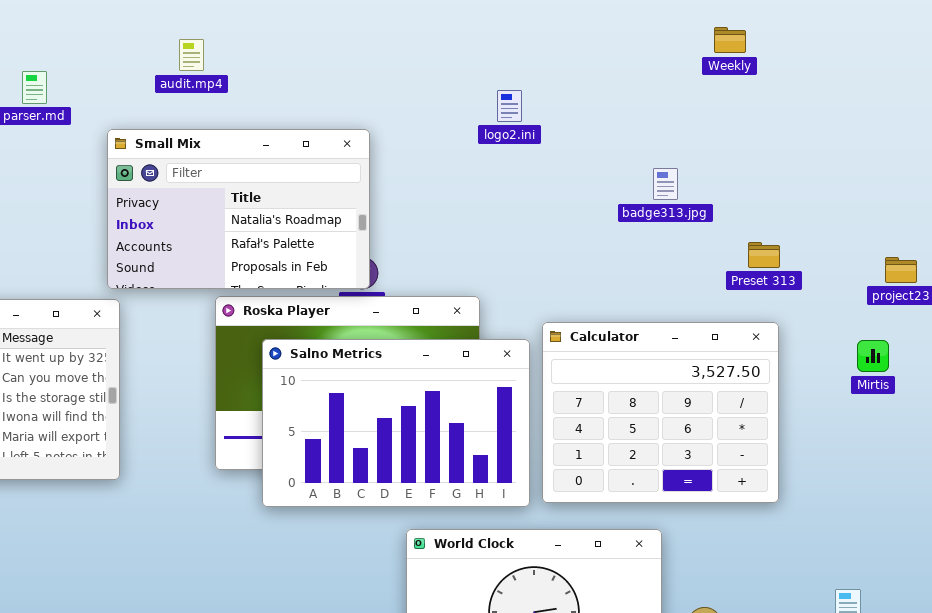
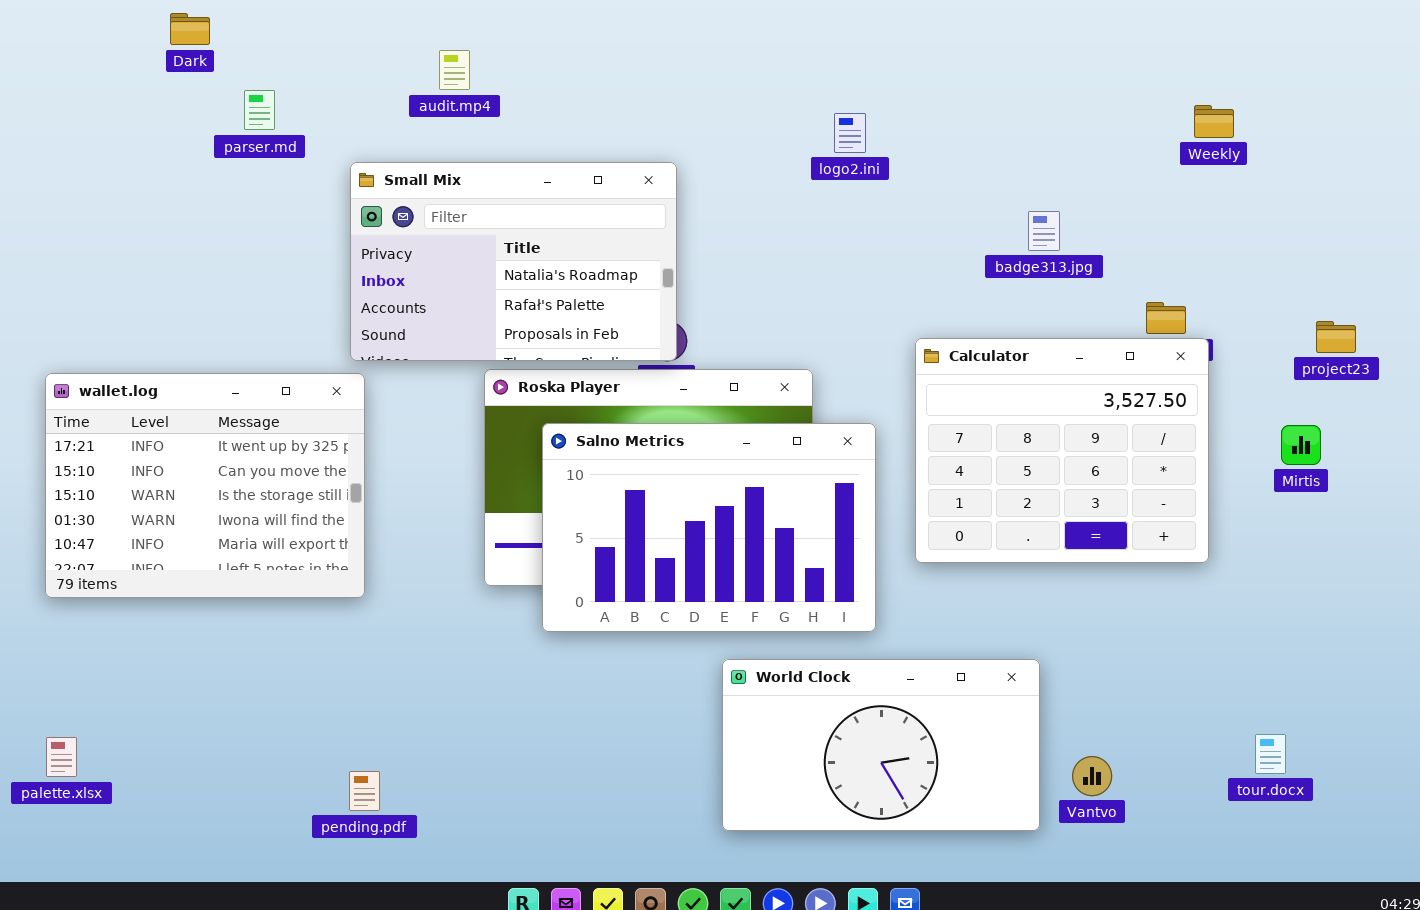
Weekly: [714,27,746,53] -> [1194,105,1234,138], moved
Calculator: [542,322,779,503] -> [915,338,1209,563], moved

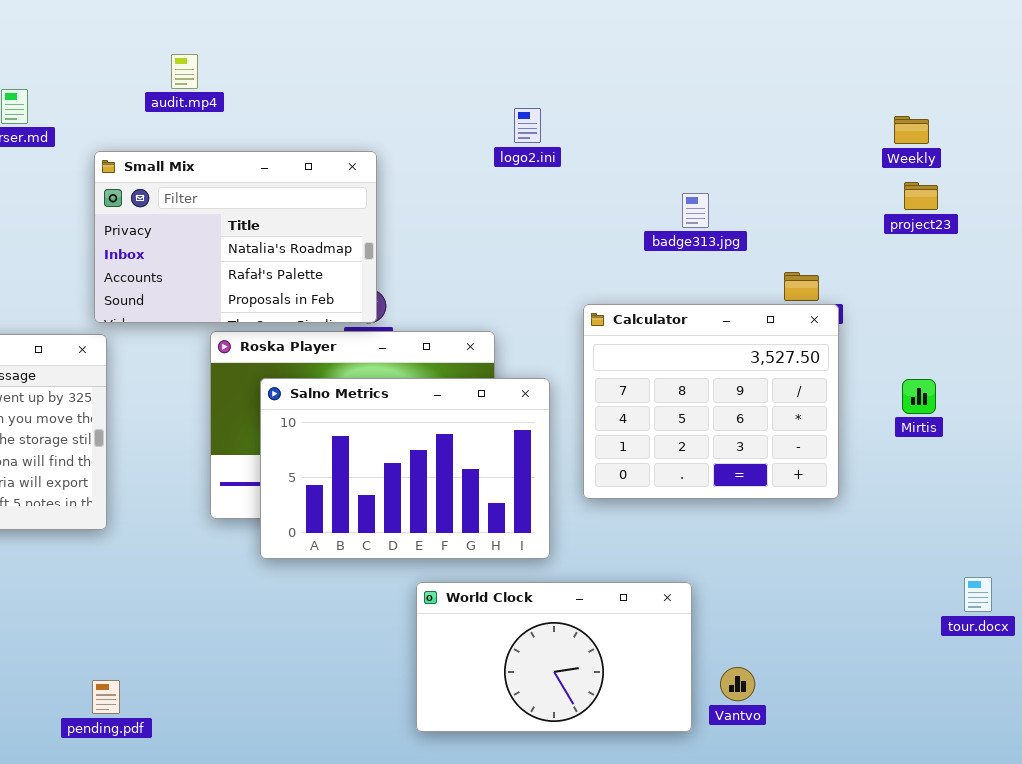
Weekly: [1194,105,1234,138] -> [894,116,929,144], moved
project23: [1316,321,1356,353] -> [904,182,938,210], moved
tour.docx: [1255,734,1286,774] -> [964,577,992,612], moved

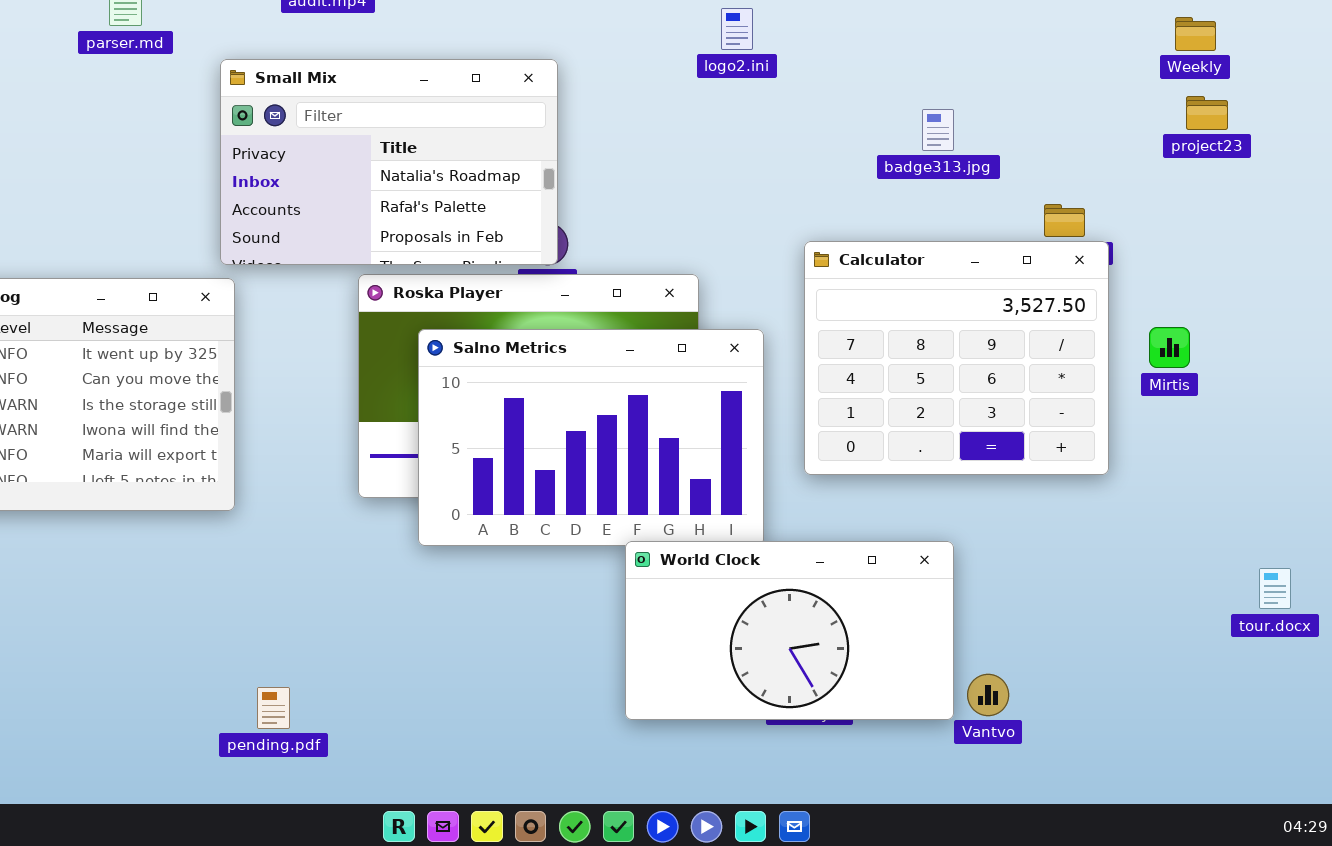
Mirtis: [902,379,936,414] -> [1149,327,1190,368], moved
World Clock: [416,582,692,732] -> [625,541,954,720], moved
pending.pdf: [92,680,120,714] -> [257,687,290,729], moved

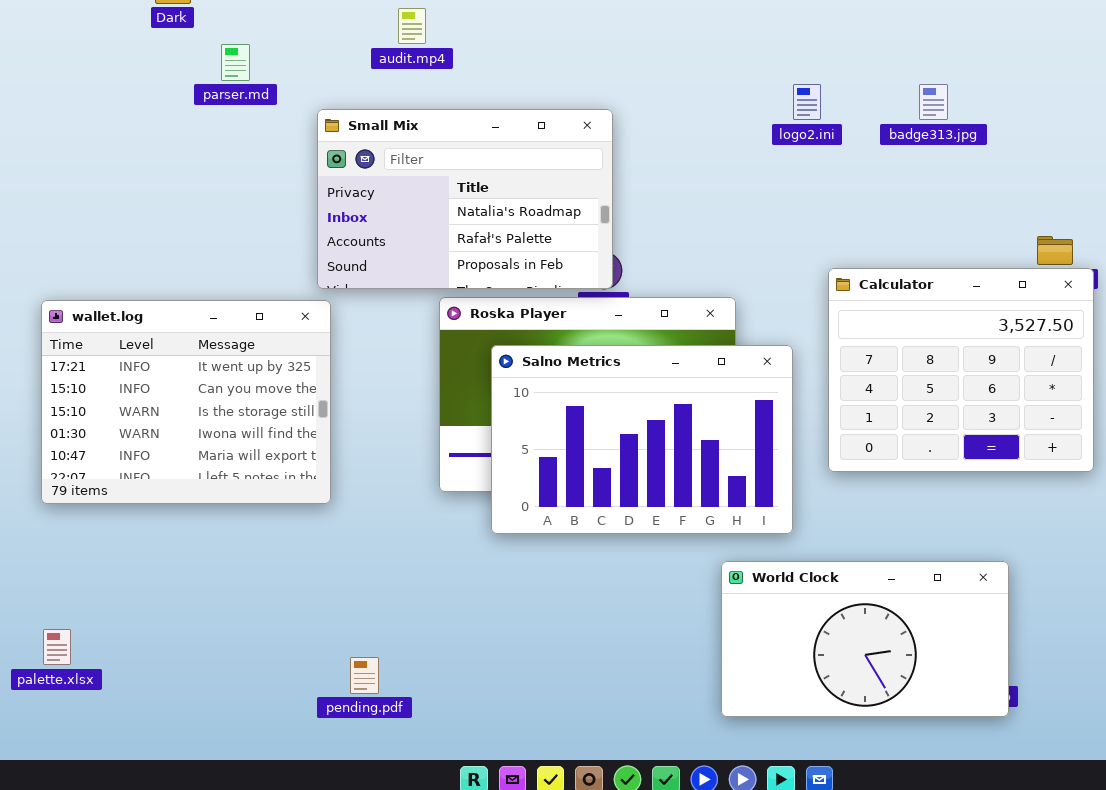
logo2.ini: [721,8,753,50] -> [793,84,821,120], moved
badge313.jpg: [922,109,954,151] -> [919,84,948,120], moved
World Clock: [625,541,954,720] -> [721,561,1009,717], moved

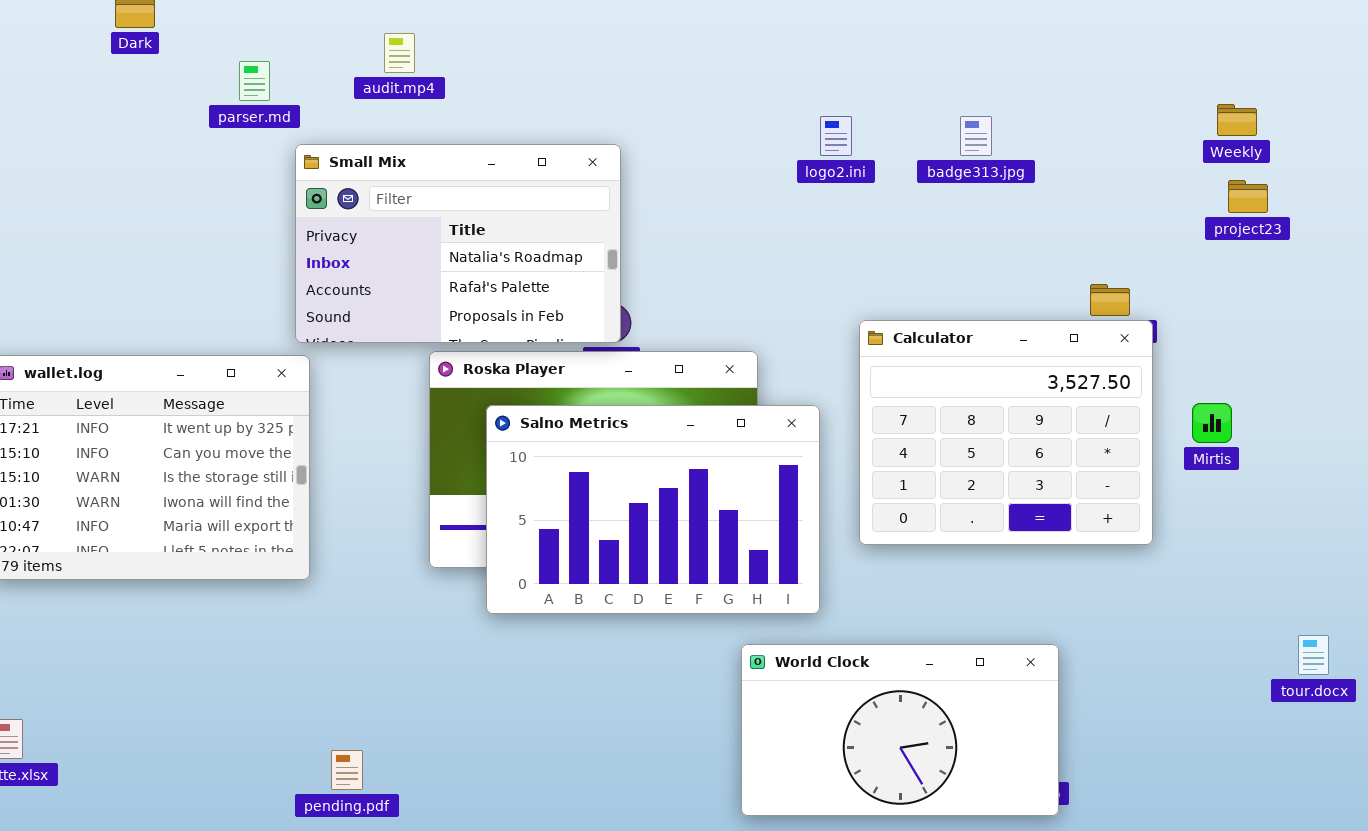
parser.md: [221,44,250,81] -> [239,61,270,101], moved

